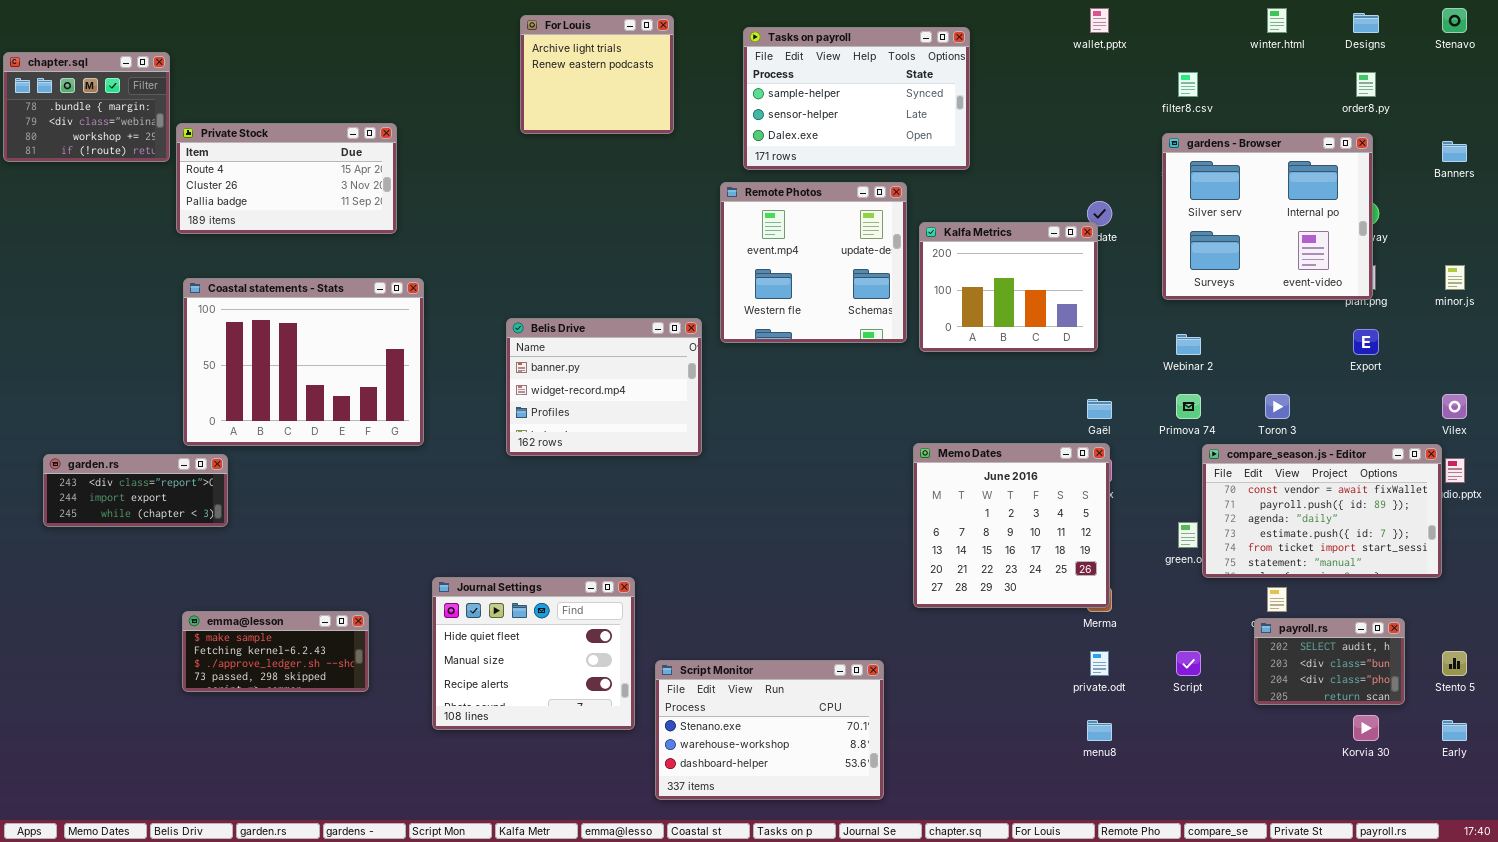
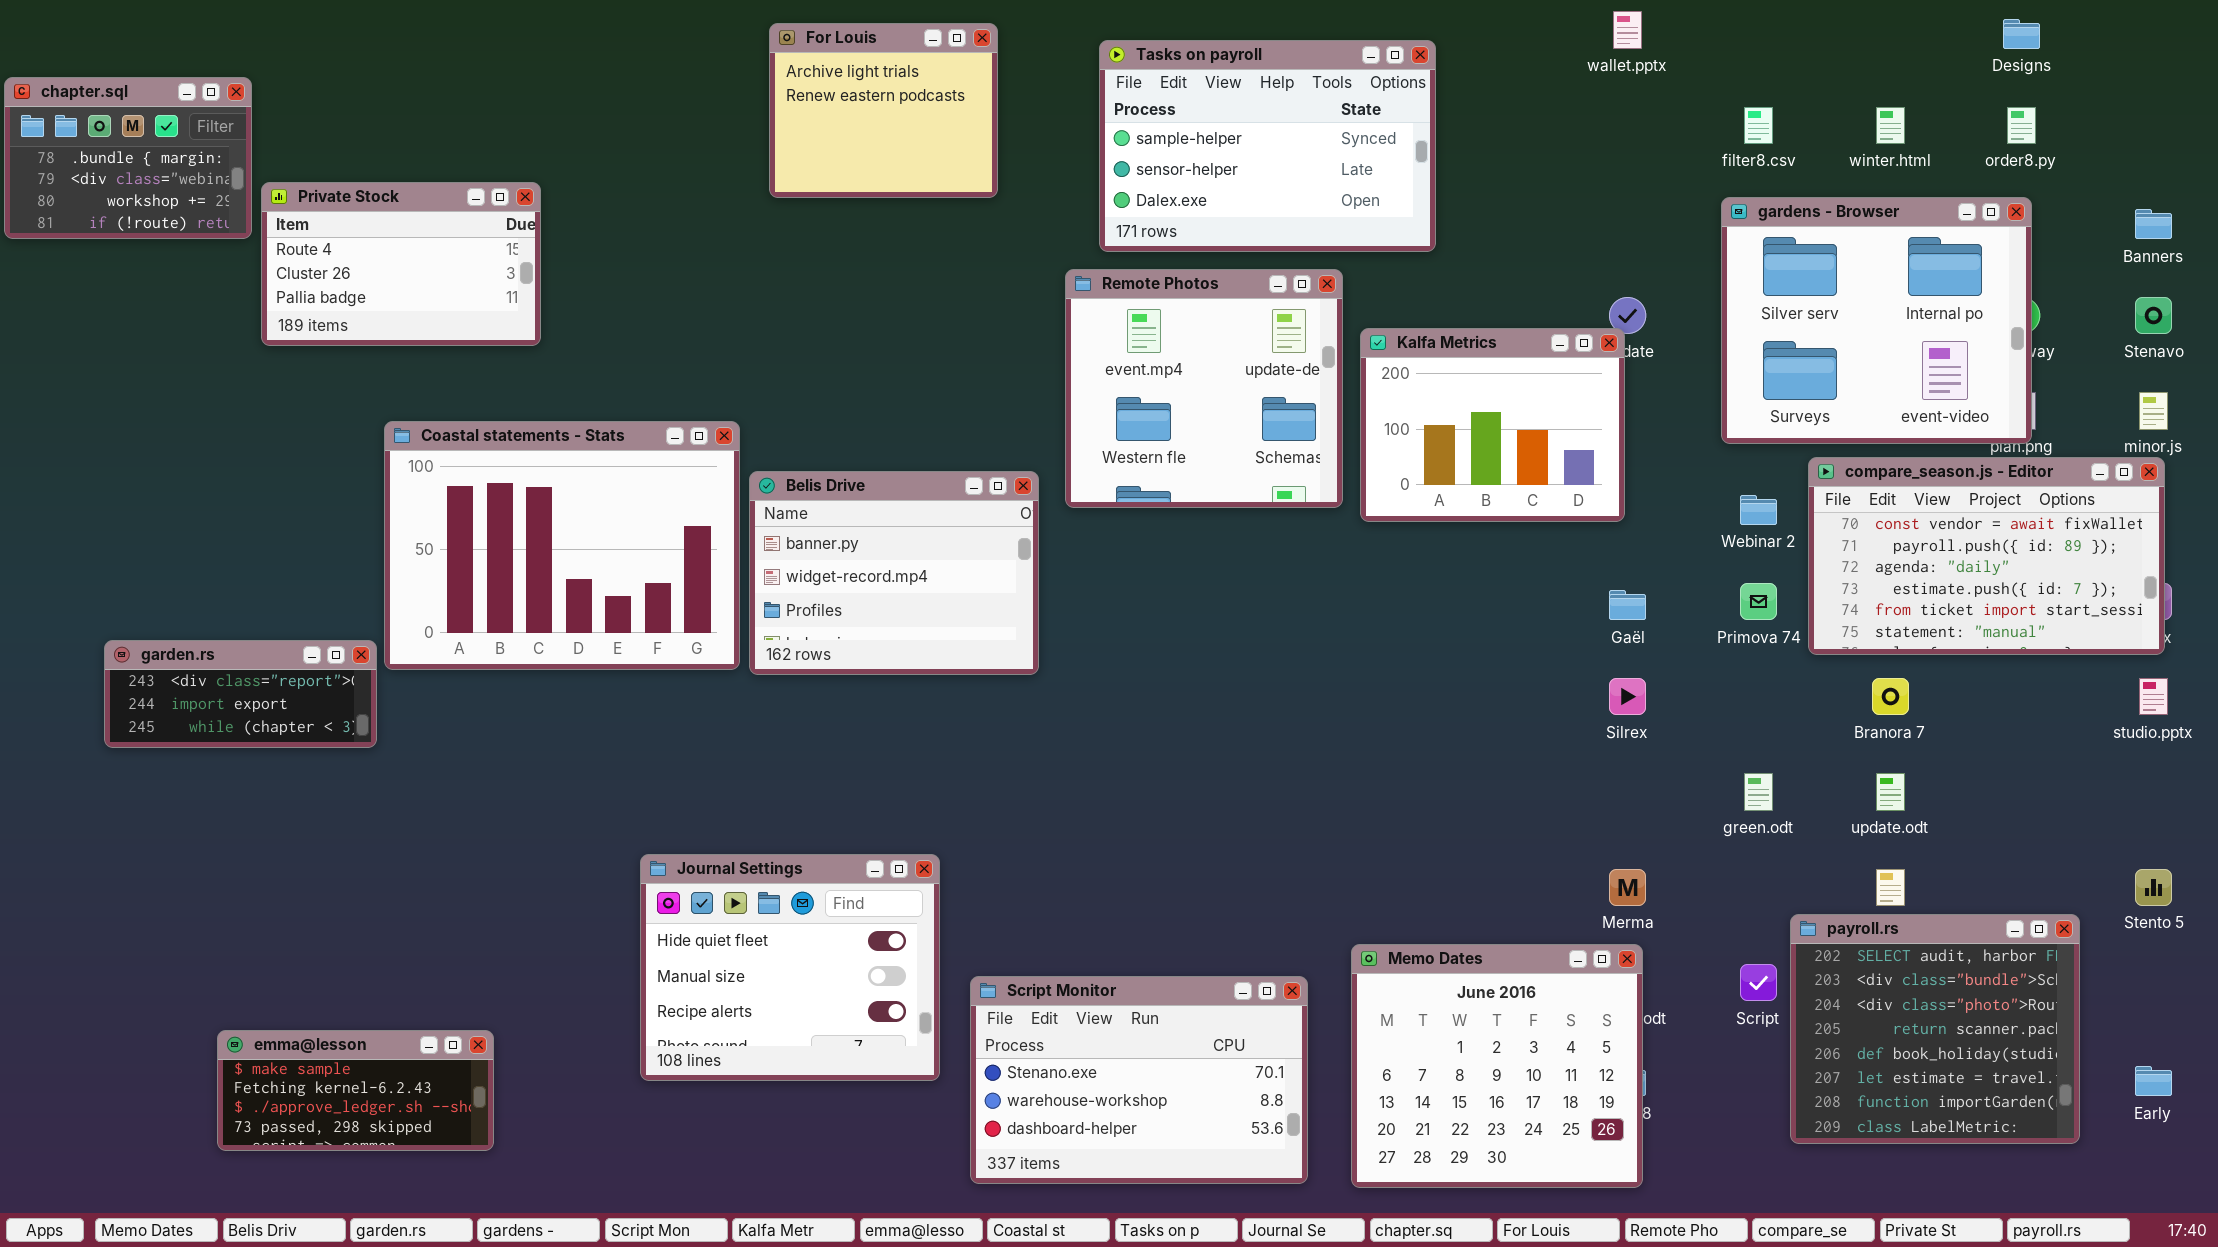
winter.html: [1267,8,1287,33] -> [1876,107,1905,144], moved
Stenavo: [1442,8,1467,33] -> [2135,297,2172,334], moved
Private Stock: [176,123,397,234] -> [261,182,541,346], resized
Coastal statements - Stats: [183,278,424,446] -> [384,421,740,670], moved
Memo Dates: [913,443,1110,608] -> [1351,944,1643,1188], moved
compare_season.js - Editor: [1202,444,1442,578] -> [1808,457,2165,655], moved
garden.rs: [43,454,228,527] -> [104,640,377,748], moved
emma@lesson: [182,611,369,692] -> [217,1030,494,1151], moved
payroll.rs: [1254,618,1405,705] -> [1790,914,2080,1144], resized
Stento 5: [1442,651,1467,676] -> [2135,869,2172,906], moved

